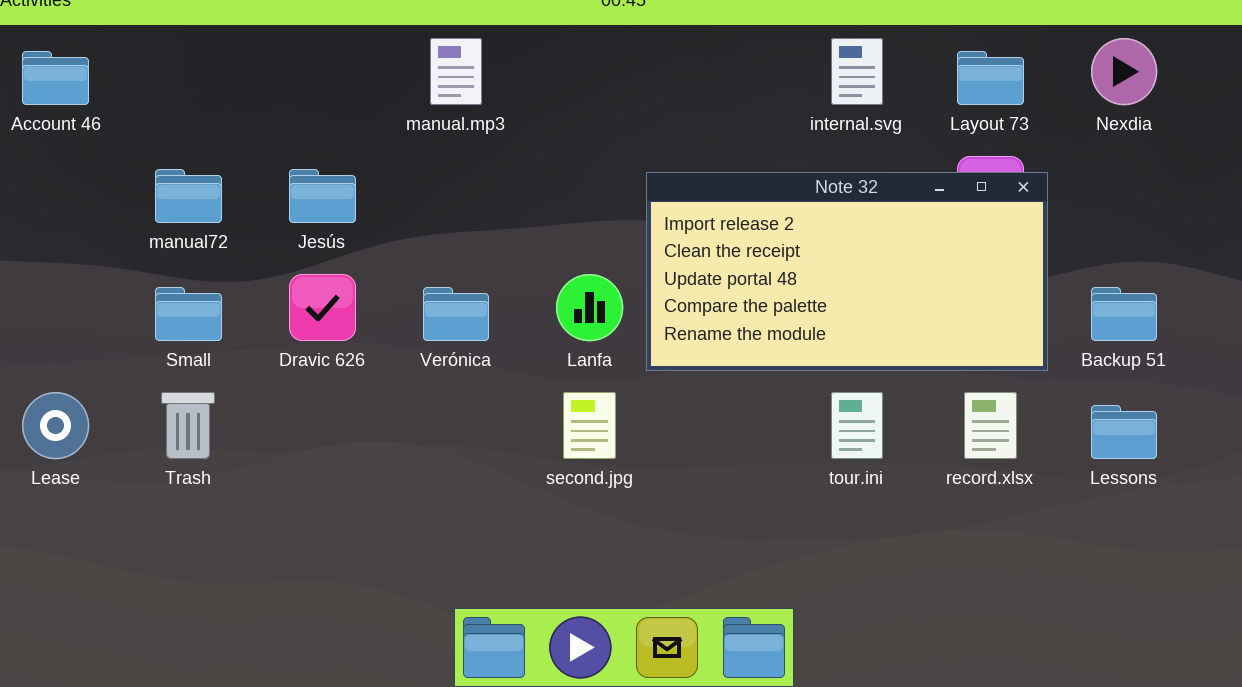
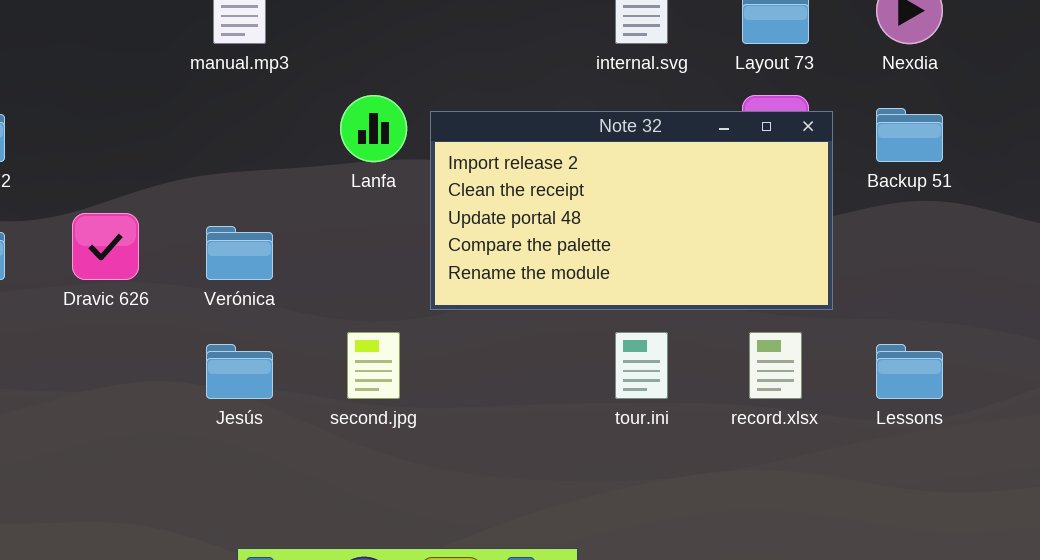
Jesús: [289,169,356,223] -> [206,344,273,399], moved
Lanfa: [556,274,623,341] -> [340,95,407,162], moved
Backup 51: [1091,287,1157,341] -> [876,108,943,162], moved

